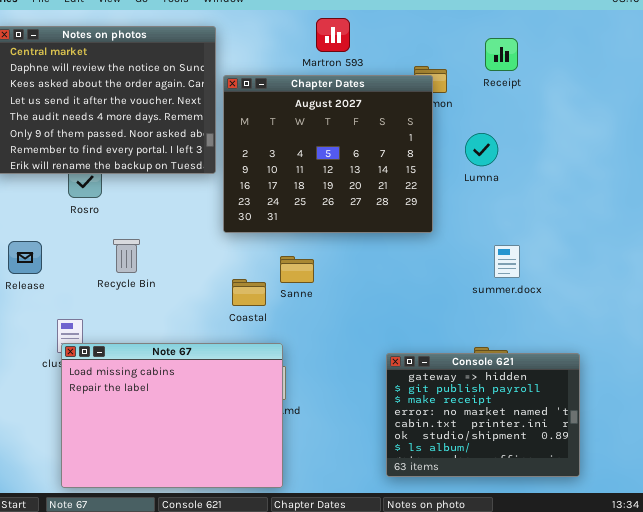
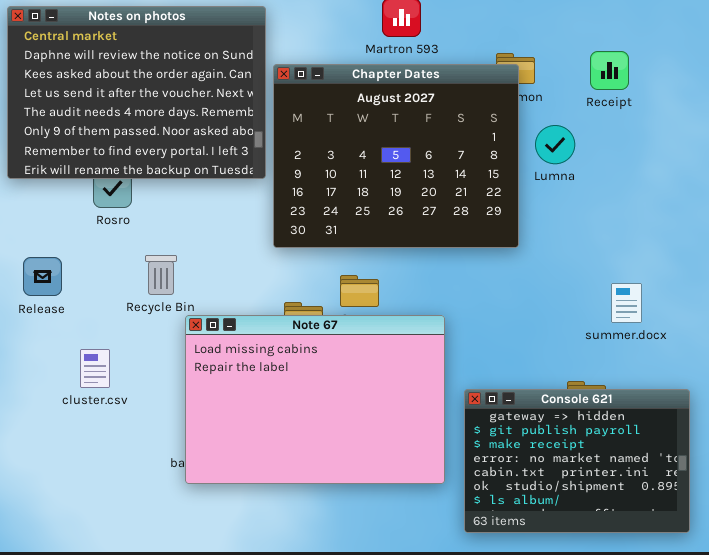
Receipt: [485,38,518,71] -> [590,51,629,90], moved
Lumna: [465,133,498,166] -> [535,125,575,164], moved
summer.docx: [494,245,520,278] -> [611,283,642,323], moved
Note 67: [61,343,283,488] -> [185,315,445,484], moved

